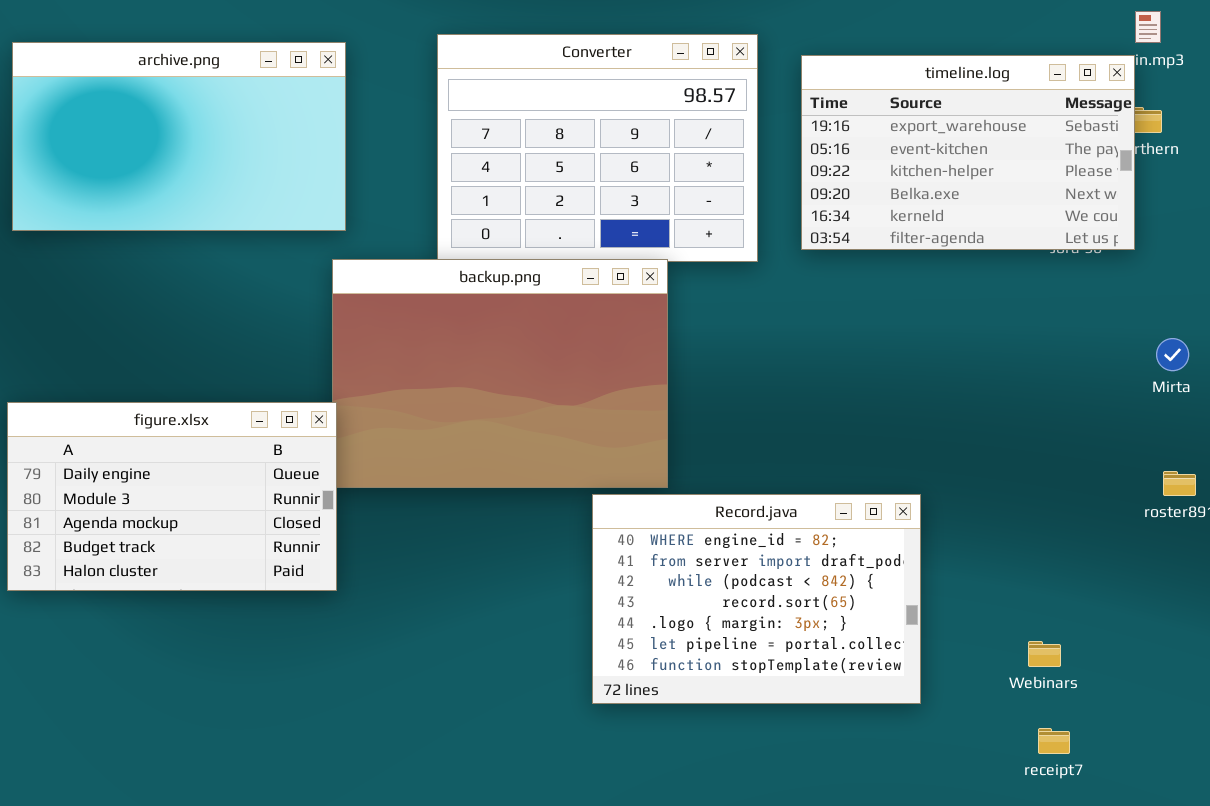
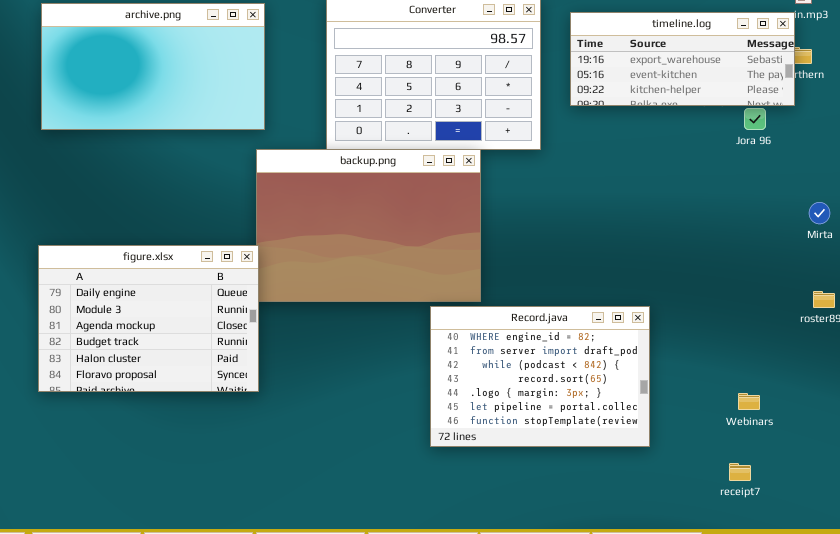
timeline.log: [801,55,1135,250] -> [570,12,795,106], resized
figure.xlsx: [7,402,337,591] -> [38,245,259,392], resized
Webinars: [1028,641,1061,667] -> [738,393,760,410], moved

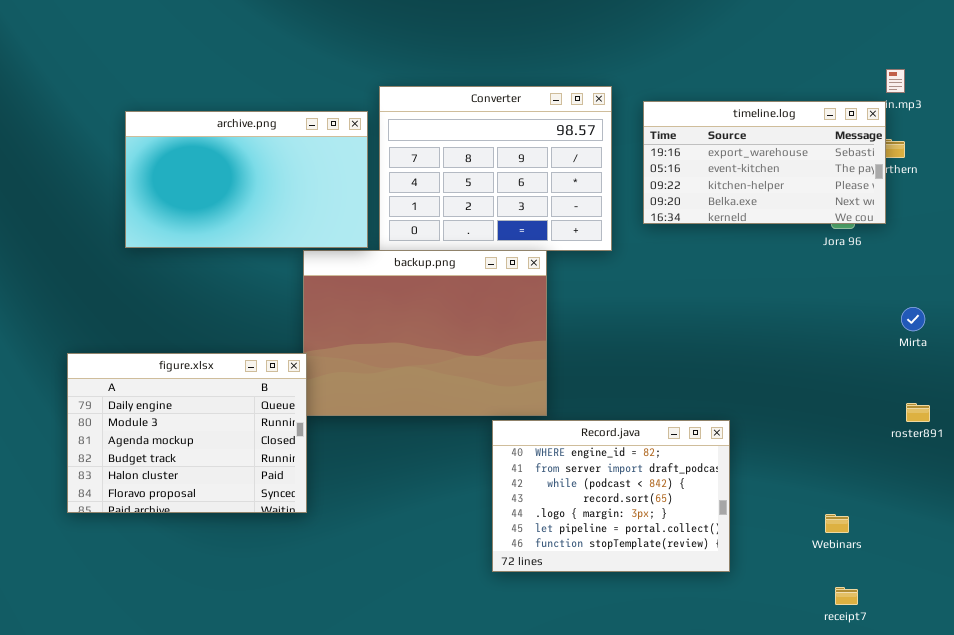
archive.png: [41,3,265,130] -> [125,111,368,248], moved
timeline.log: [570,12,795,106] -> [643,101,886,224], resized
receipt7: [729,463,751,481] -> [835,587,858,605], moved

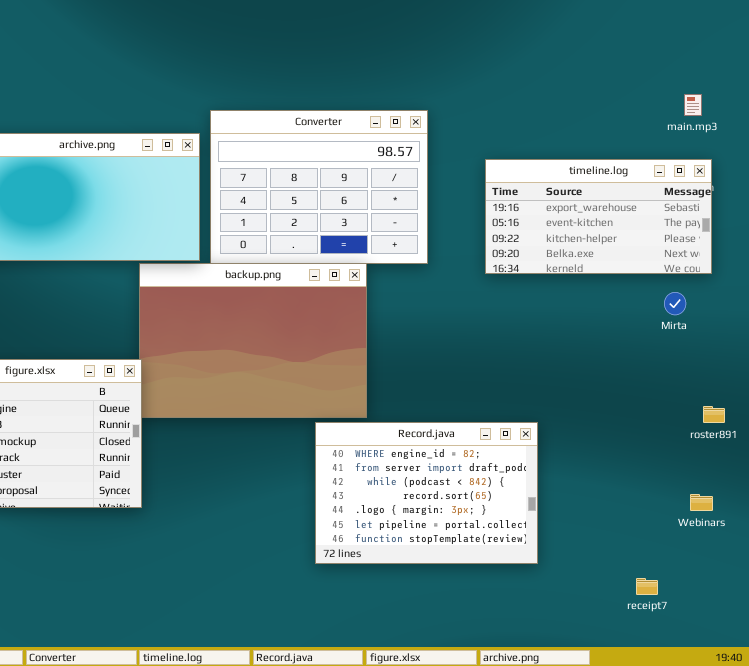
timeline.log: [643,101,886,224] -> [485,159,712,274], moved
Mirta: [901,307,925,331] -> [664,292,686,315], moved
Webinars: [825,514,849,533] -> [690,494,713,511], moved

